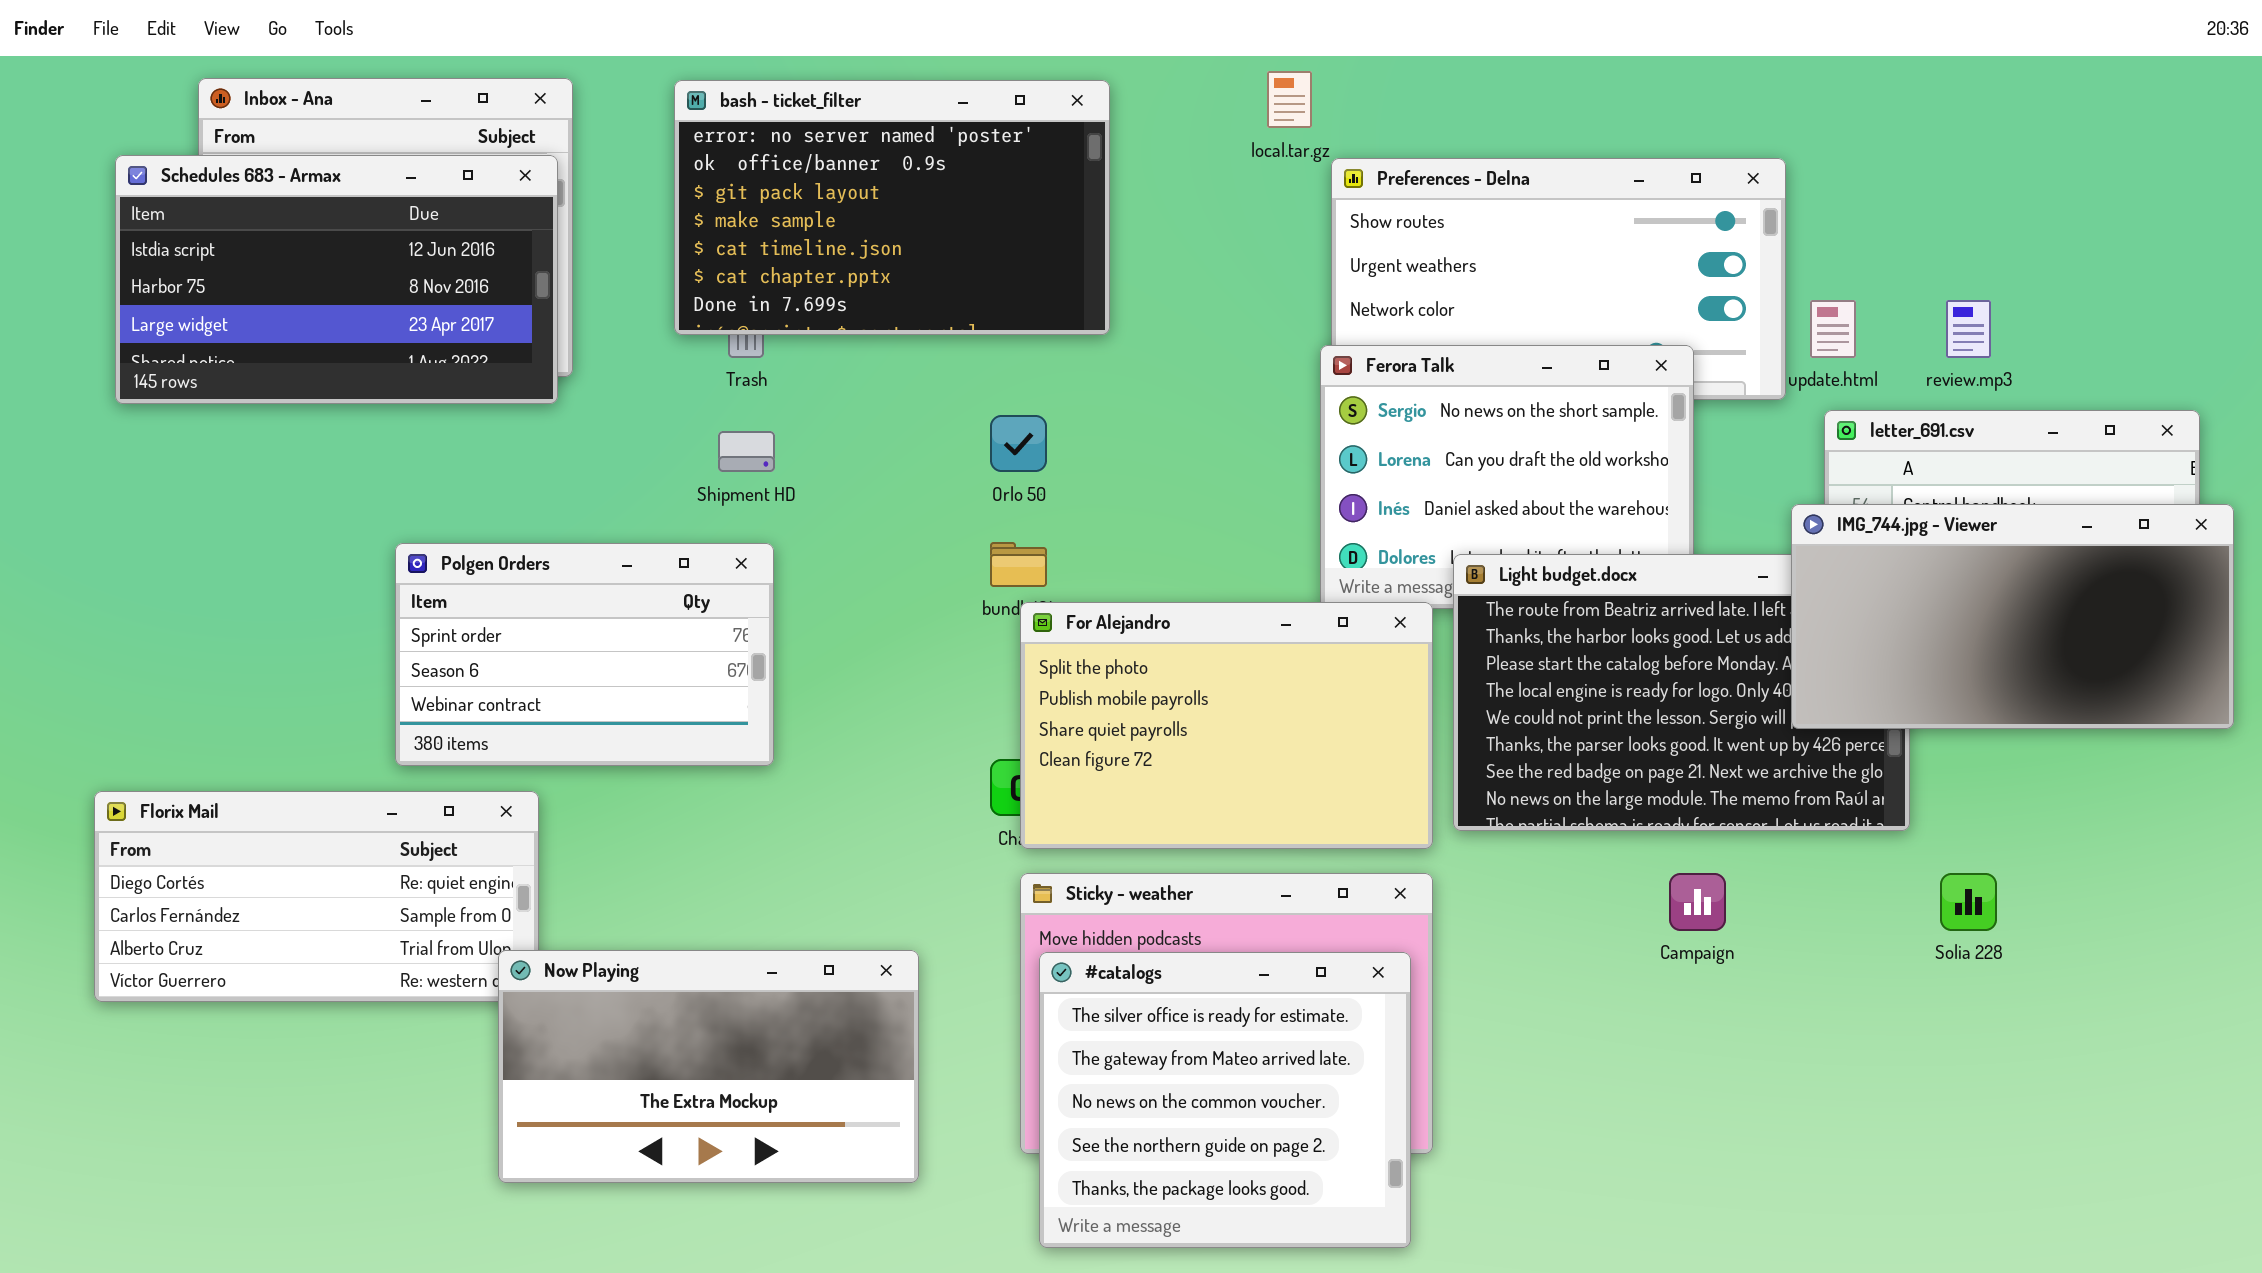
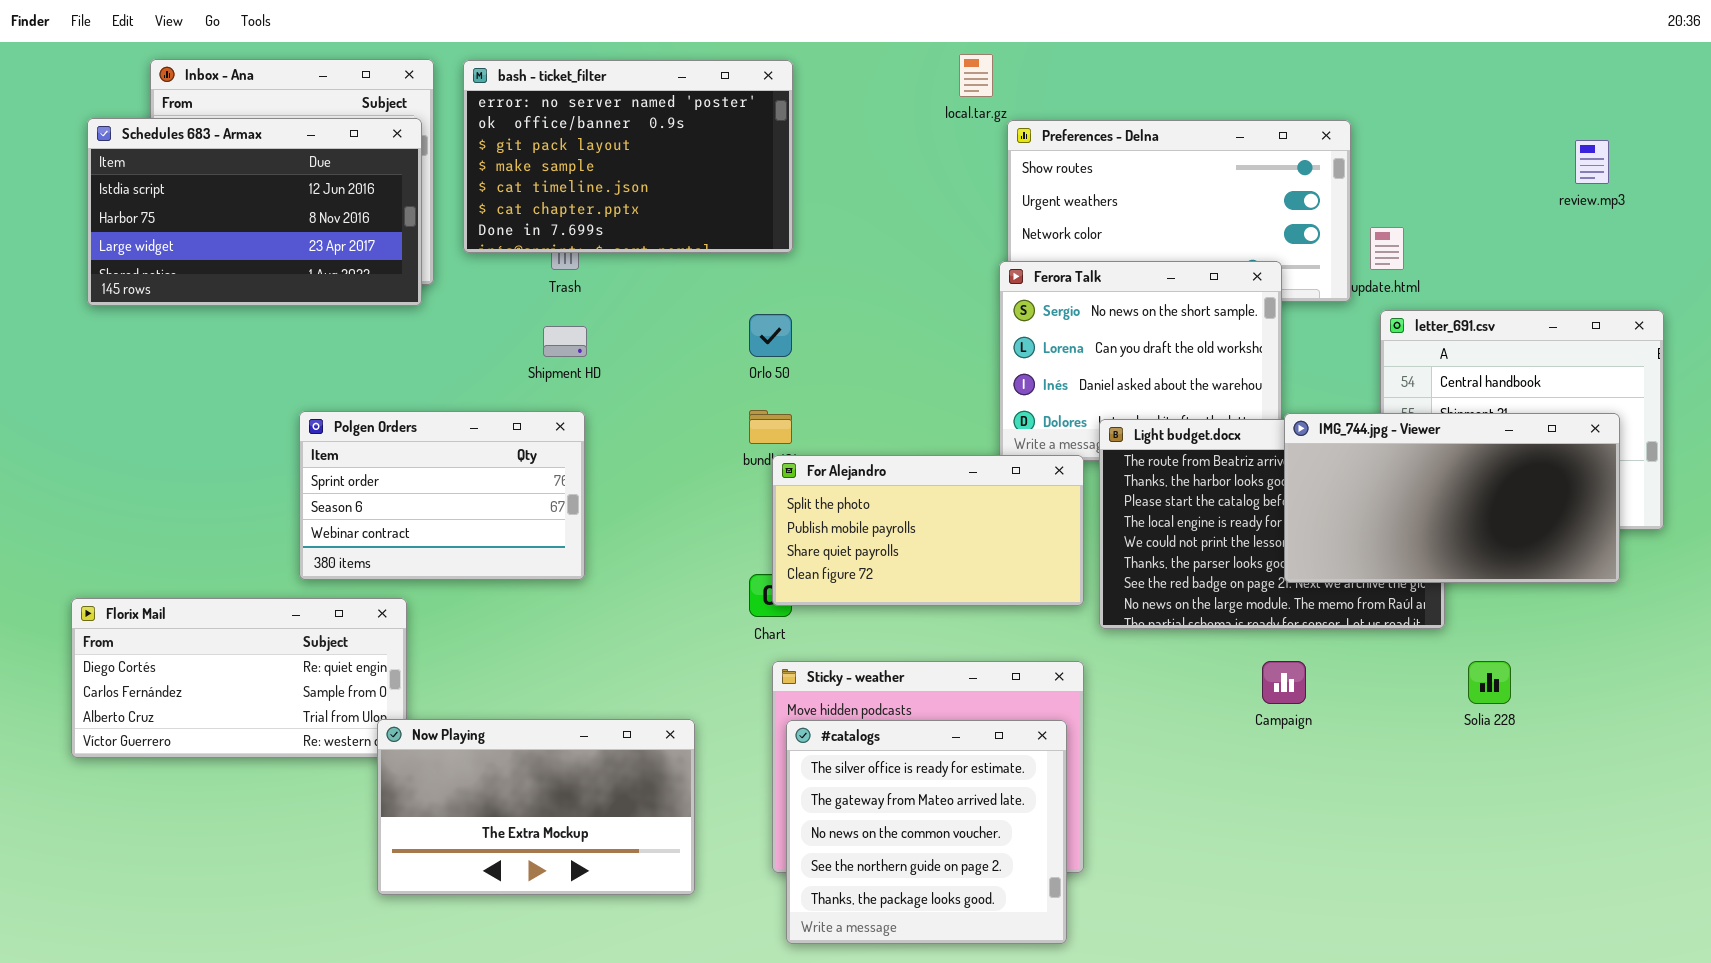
bash - ticket_filter: [674,80,1110,335] -> [463,60,793,253], moved
review.mp3: [1946,300,1991,358] -> [1575,140,1609,184], moved
IMG_744.jpg - Viewer: [1791,504,2234,729] -> [1284,413,1620,583], moved
For Alejandro: [1020,602,1433,849] -> [772,455,1084,606], resized

